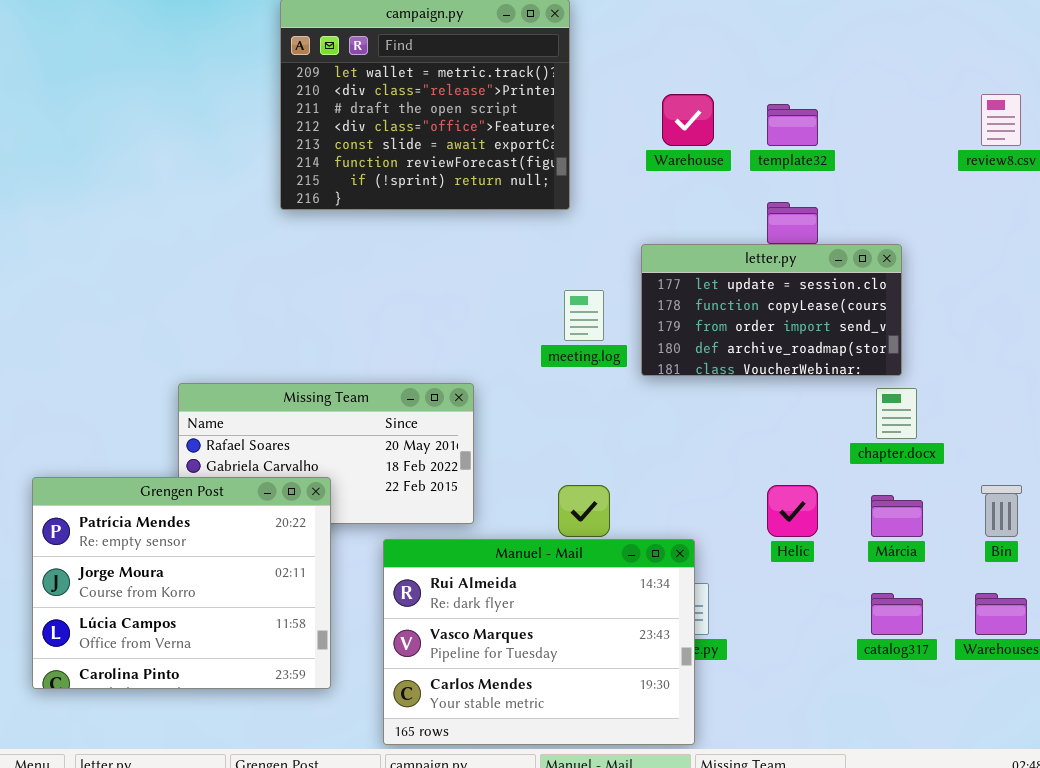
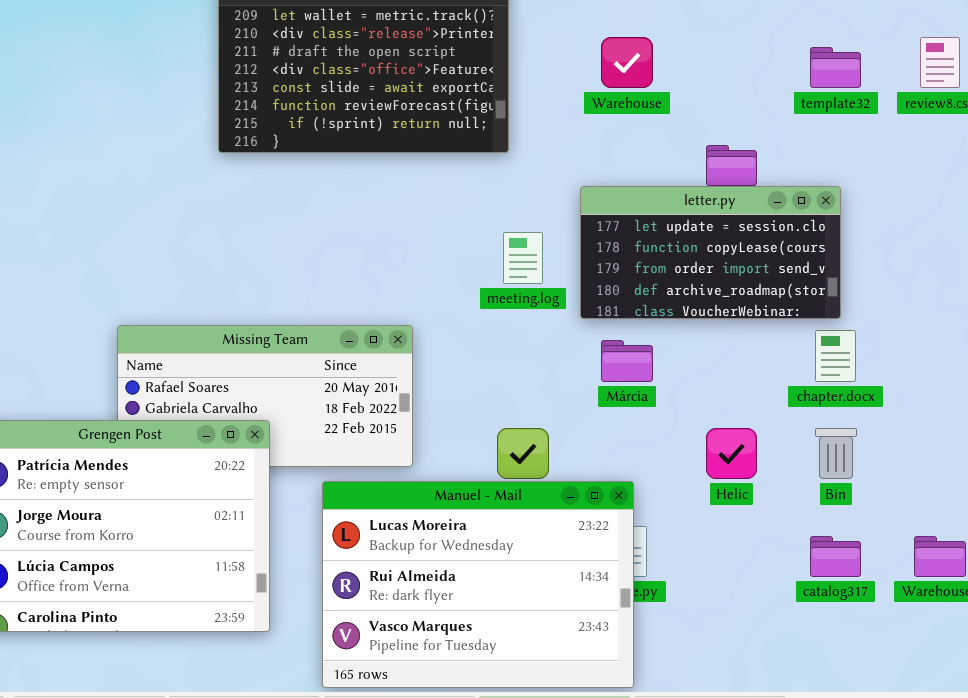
template32: [767,104,818,146] -> [810,47,861,88], moved
Bin: [981,485,1022,537] -> [815,428,857,479], moved
Márcia: [871,495,923,537] -> [601,340,653,382], moved
Manuel - Mail: [383,539,695,745] -> [322,481,634,688], scrolled up 1 row

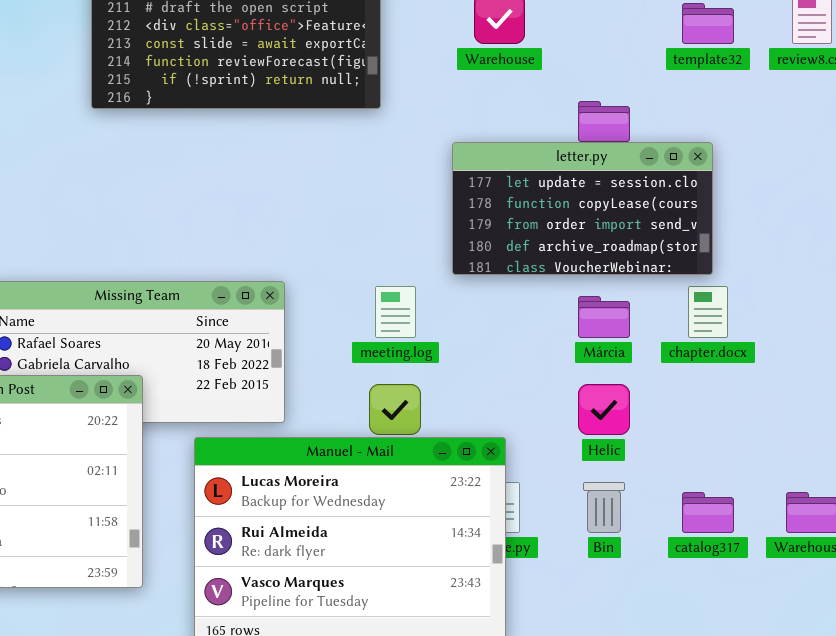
meeting.log: [503,232,543,284] -> [375,286,416,338], moved
Márcia: [601,340,653,382] -> [578,296,630,338], moved
Bin: [815,428,857,479] -> [583,482,625,533], moved

